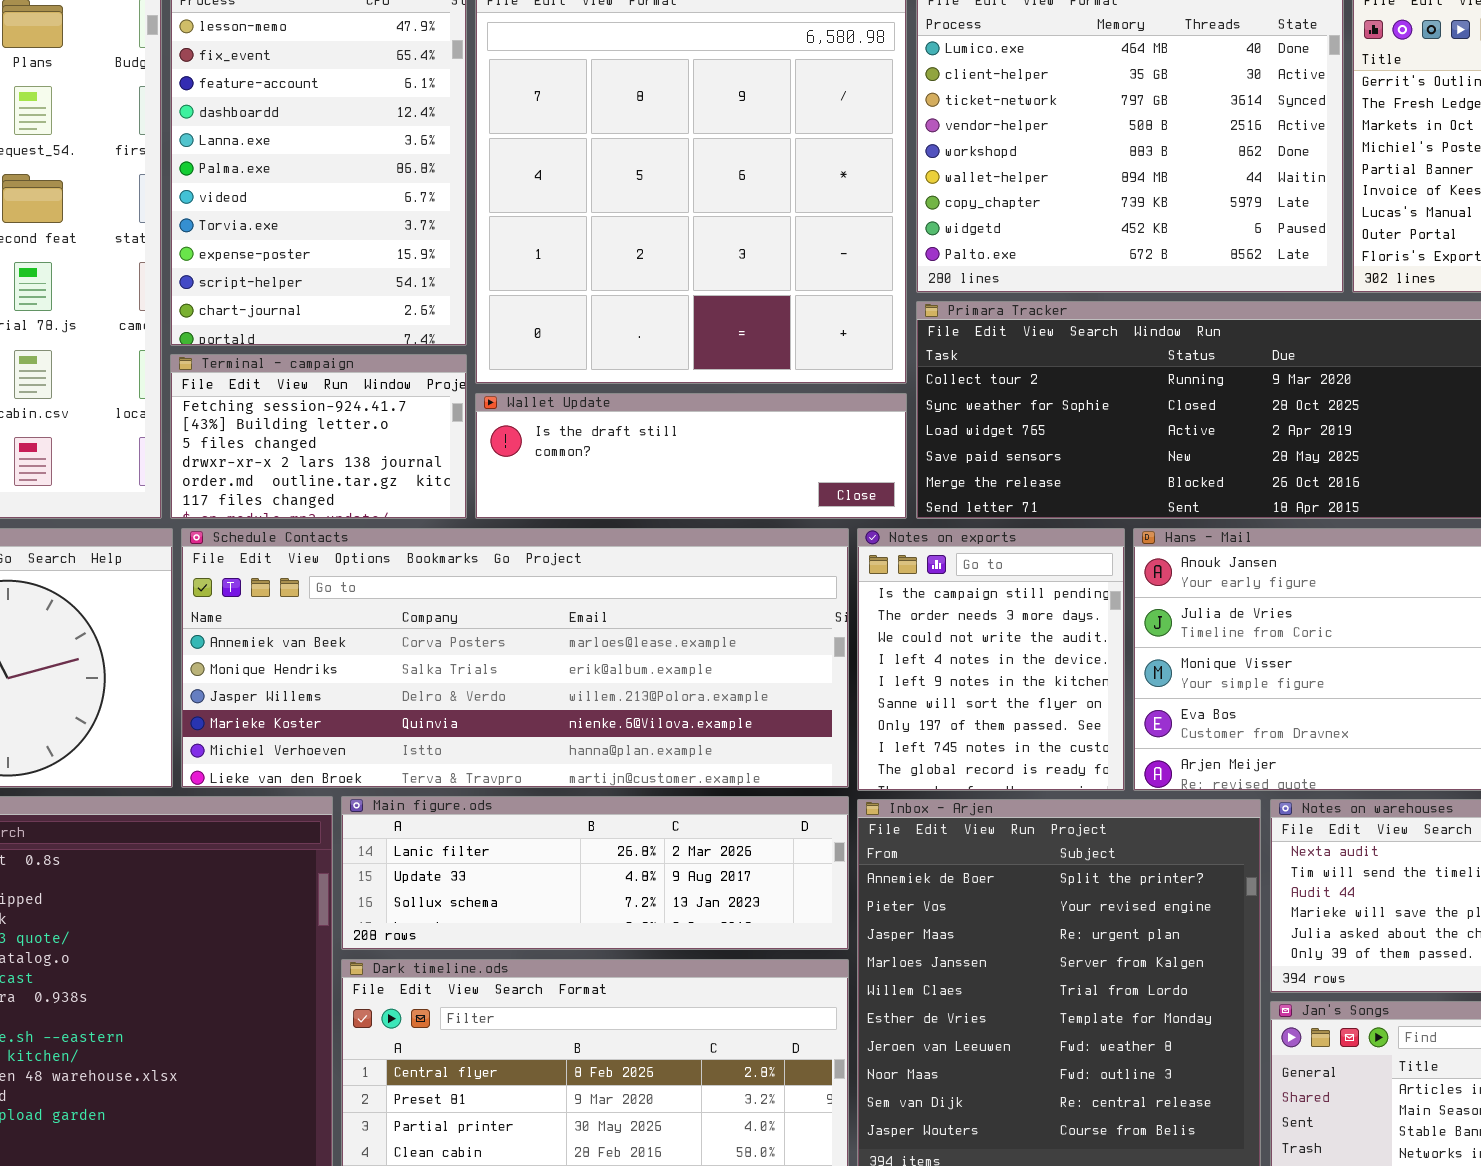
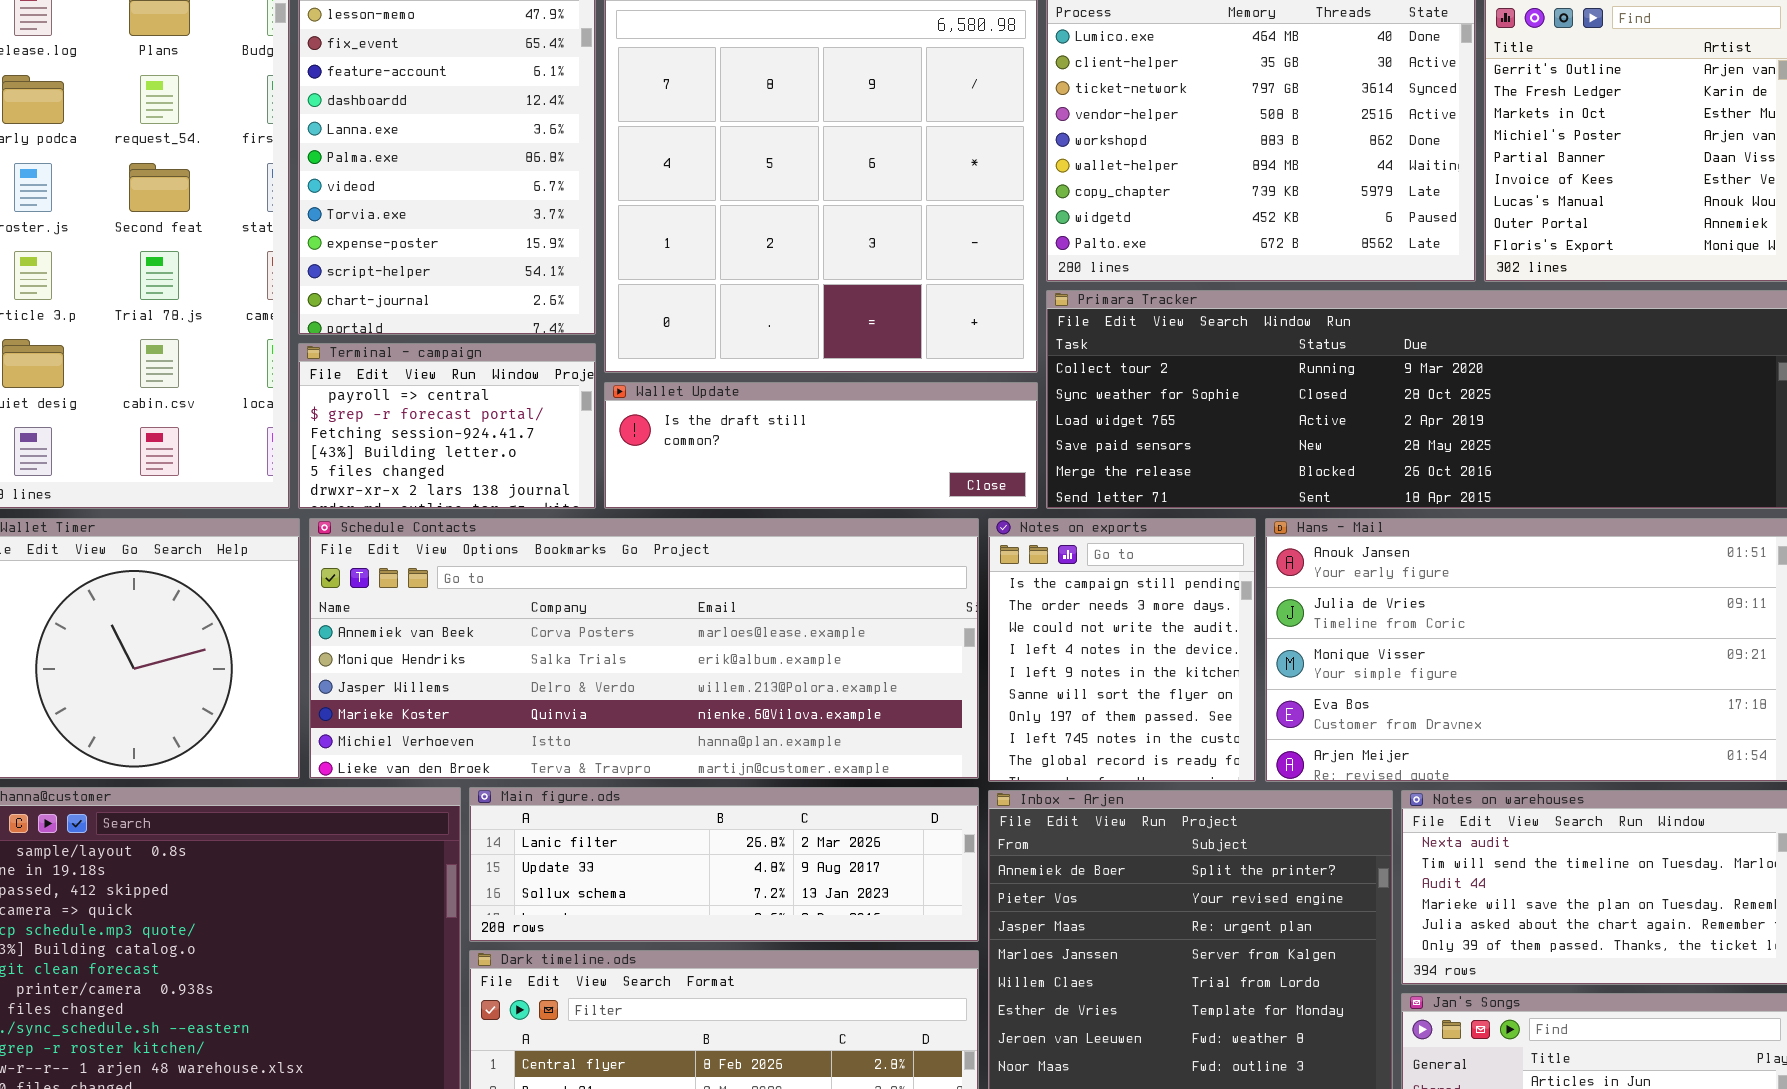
Terminal - campaign: [170,354,467,519] -> [298,343,596,509], scrolled up 2 rows

